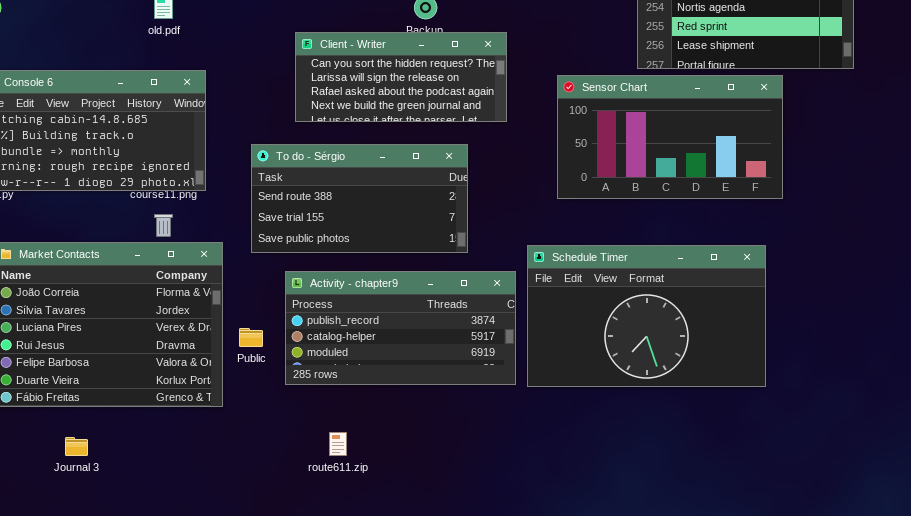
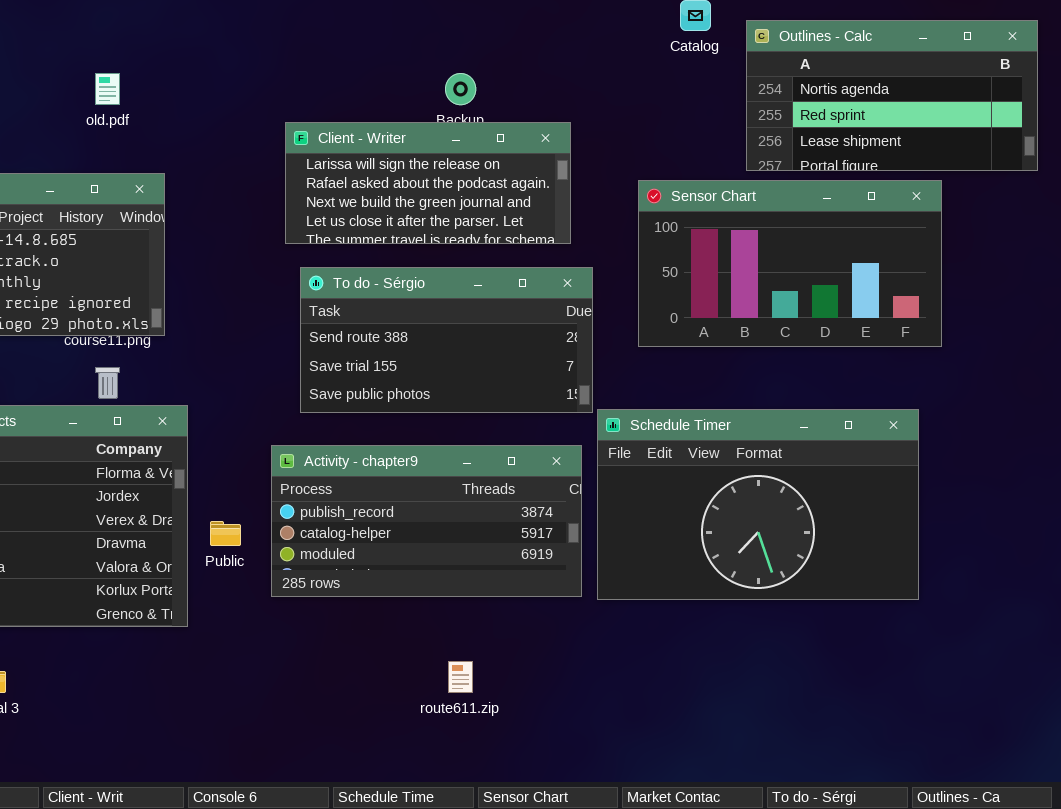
Client - Writer: [295,32,507,122] -> [285,122,571,244], scrolled down 1 row
To do - Sérgio: [251,144,468,253] -> [300,267,593,413], moved
route611.zip: [329,432,347,456] -> [448,661,473,693], moved

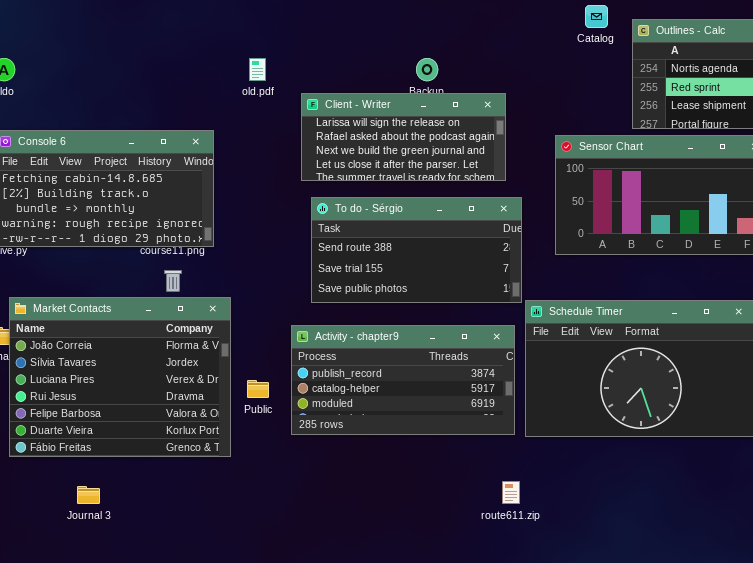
old.pdf: [95,73,120,105] -> [249,58,266,81], moved
route611.zip: [448,661,473,693] -> [502,481,520,504], moved

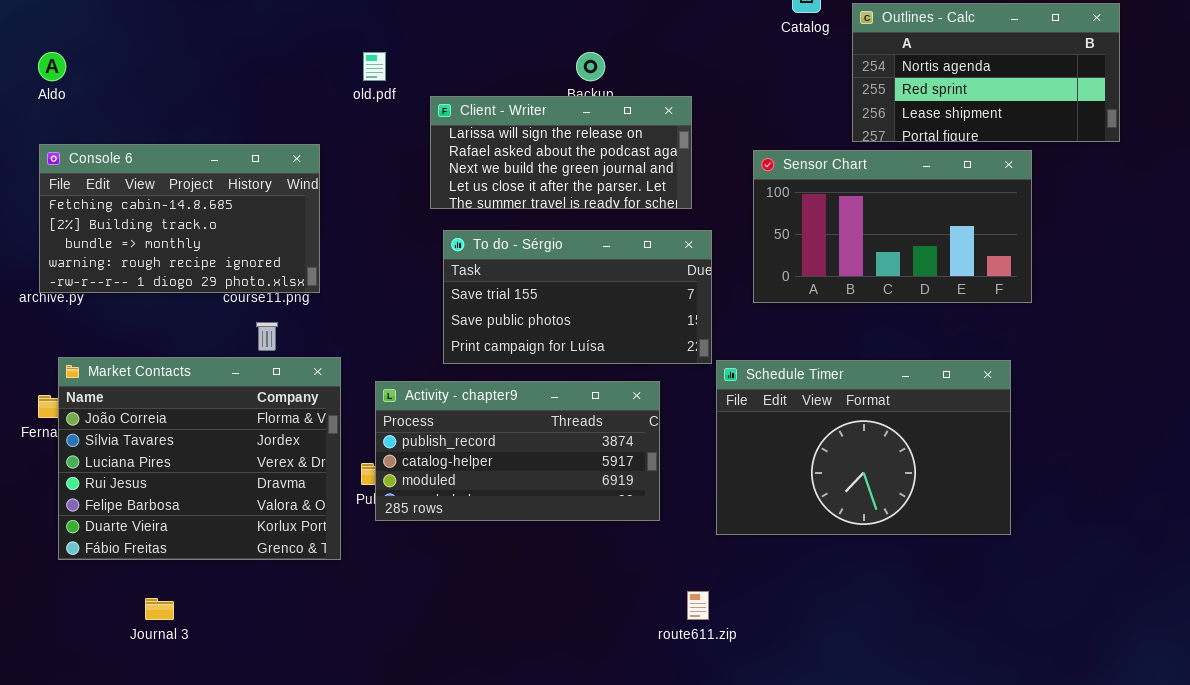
To do - Sérgio: [311,197,522,303] -> [443,230,712,364], scrolled down 1 row
Activity - chapter9: [291,325,515,435] -> [375,381,660,521], moved

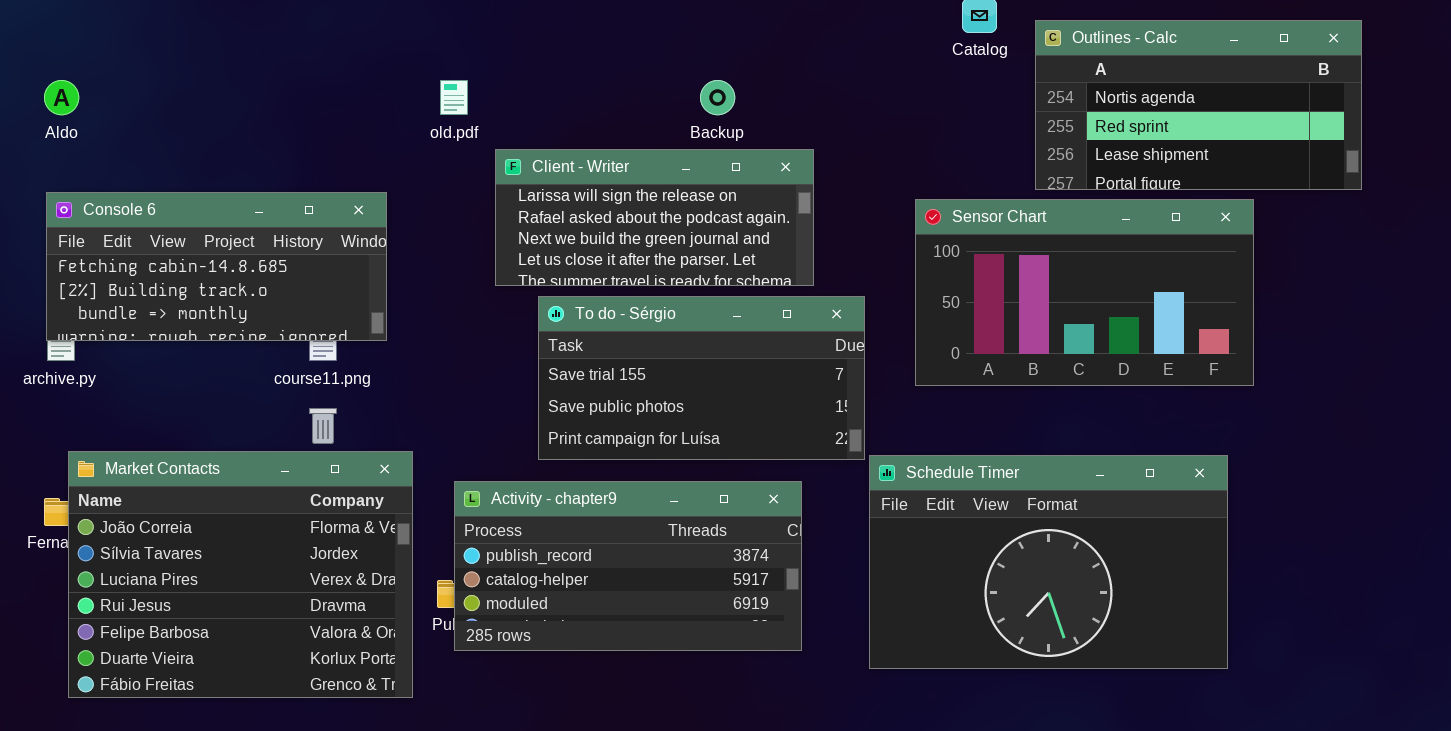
Client - Writer: [430,96,692,209] -> [495,149,814,286], moved
Console 6: [39,144,320,293] -> [46,192,387,341], resized

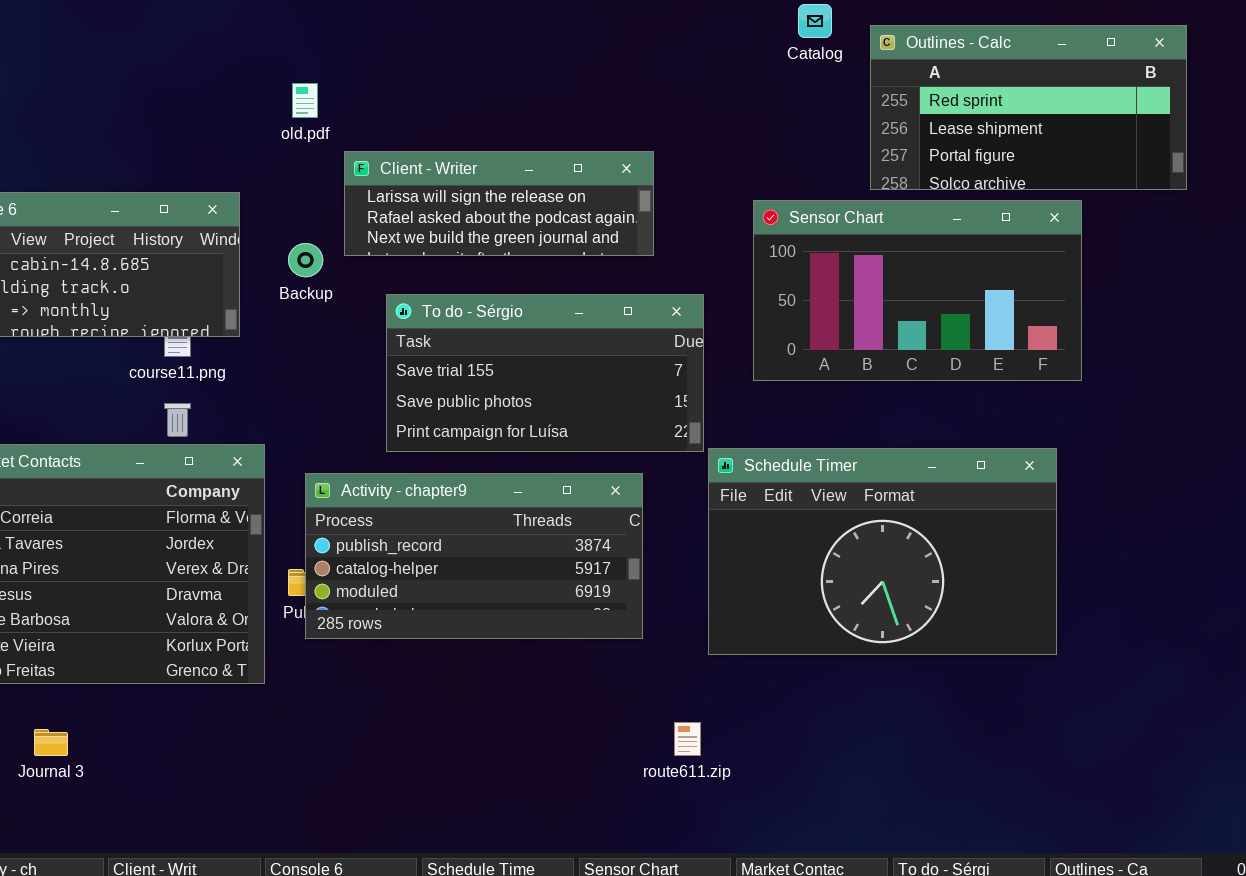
Outlines - Calc: [1035,20,1362,190] -> [870,25,1187,190], scrolled down 1 row
Backup: [700,80,735,115] -> [288,243,323,277], moved
Client - Writer: [495,149,814,286] -> [344,151,654,256], resized

